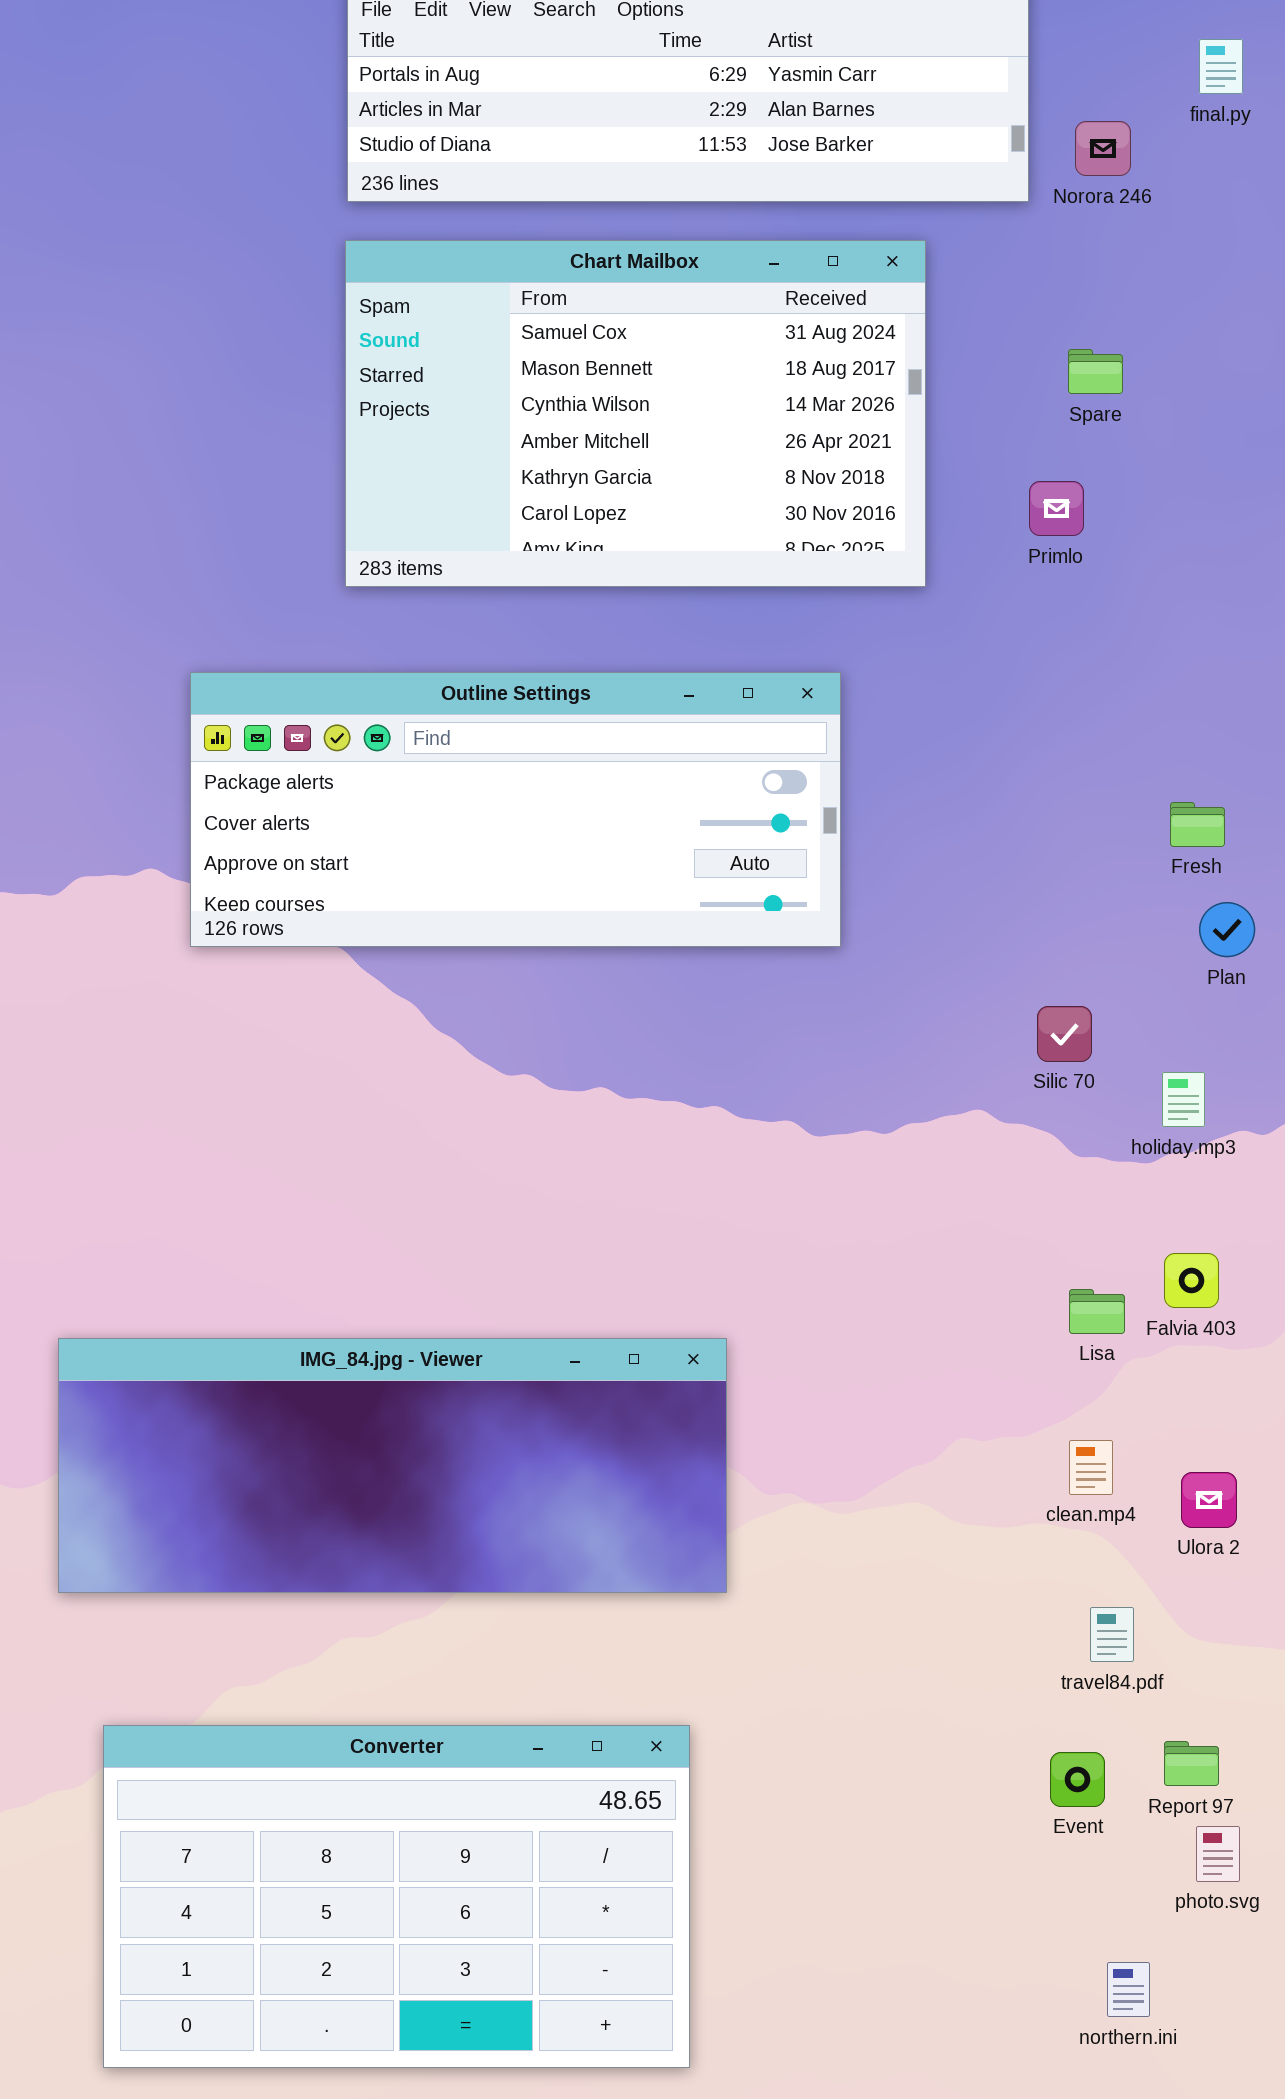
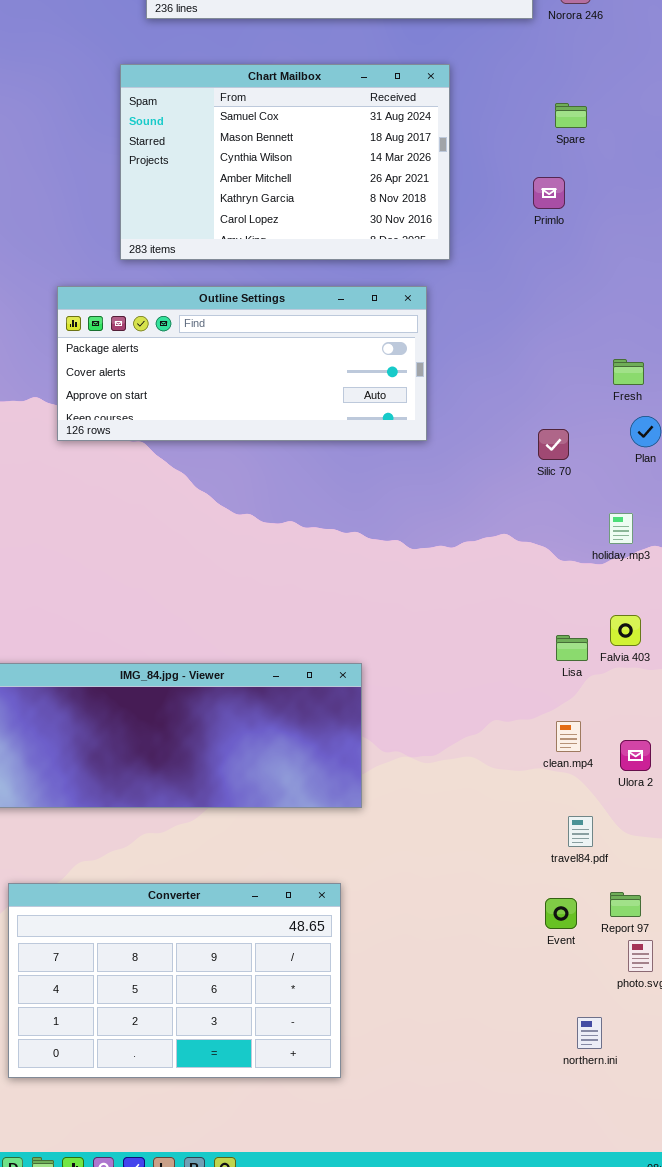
Chart Mailbox: [345,240,926,587] -> [120,64,450,260], moved
Silic 70: [1037,1006,1092,1062] -> [538,429,569,460], moved

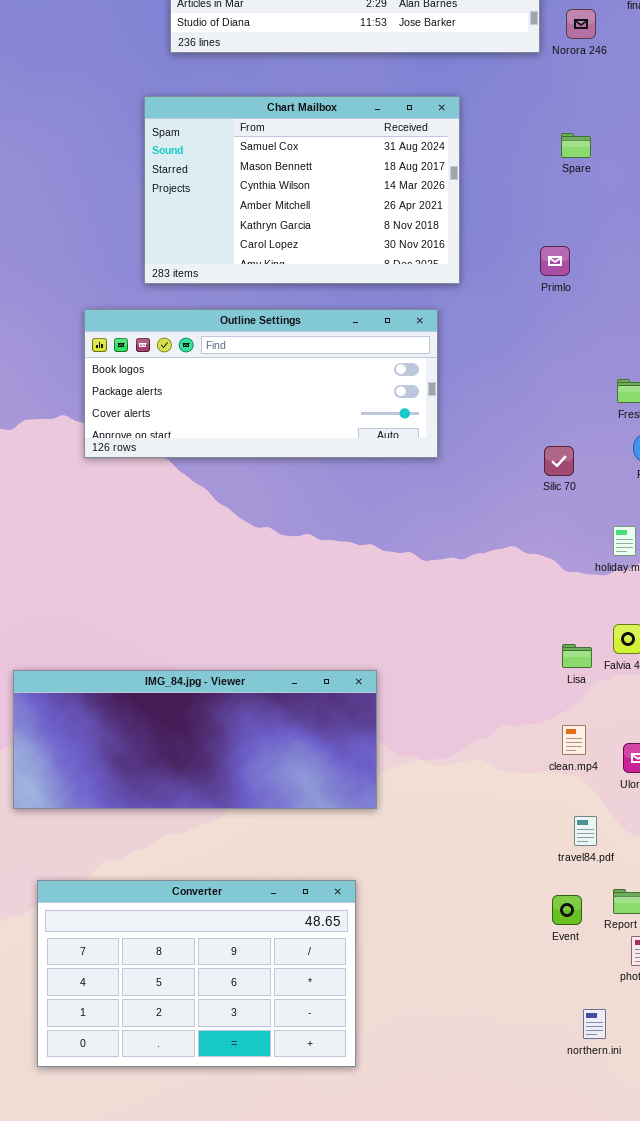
Primlo: [533,177,565,209] -> [540,246,570,276], moved
Outline Settings: [57,286,427,441] -> [84,309,438,458], scrolled up 1 row

